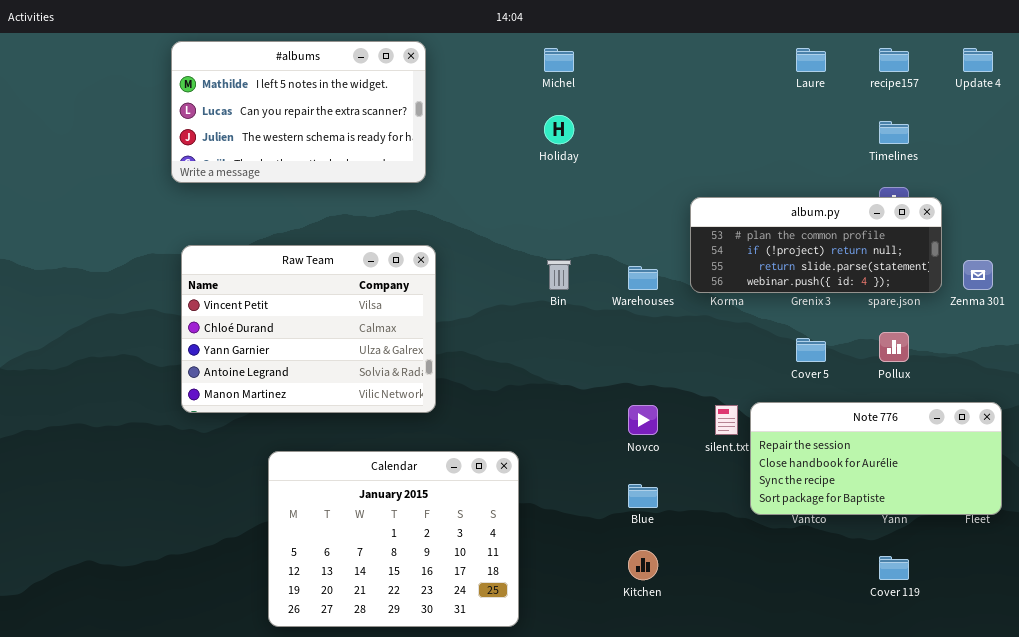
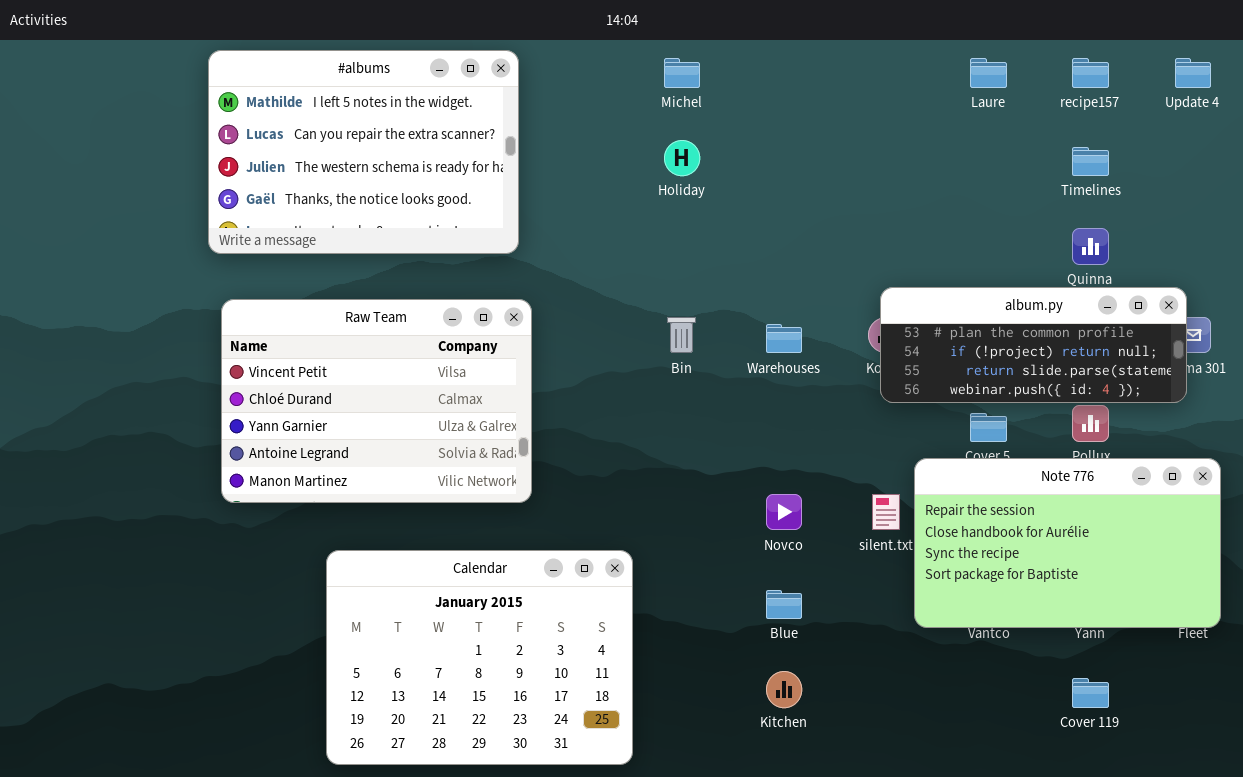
#albums: [171,41,426,183] -> [208,50,519,254], resized
album.py: [690,197,942,293] -> [880,287,1187,403], moved
Note 776: [750,402,1002,515] -> [914,458,1221,628], resized

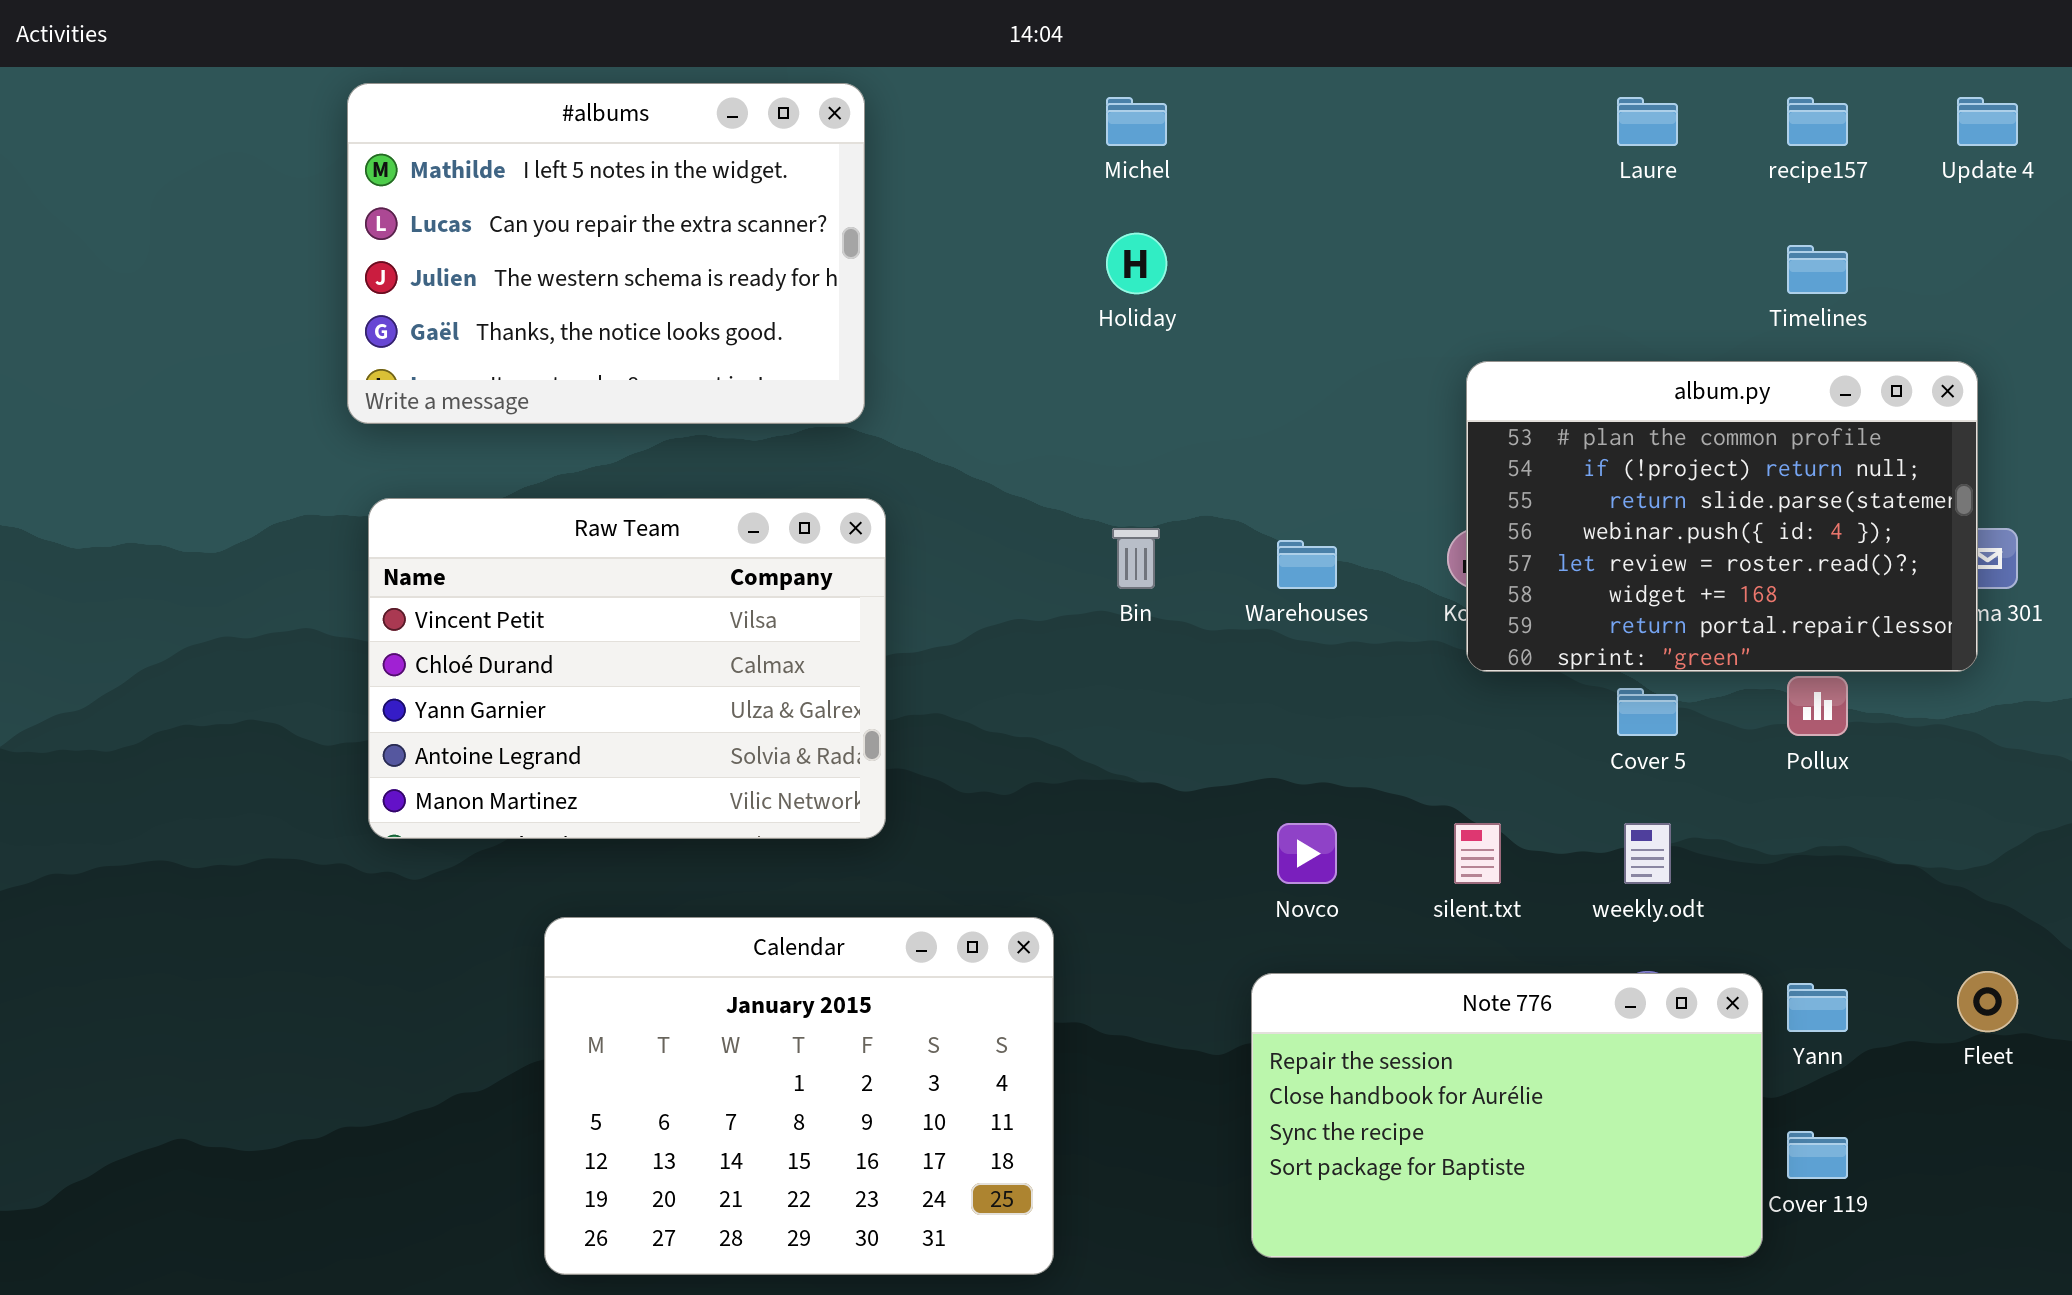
album.py: [880,287,1187,403] -> [1466,361,1978,672], resized
Note 776: [914,458,1221,628] -> [1251,973,1763,1258], moved

